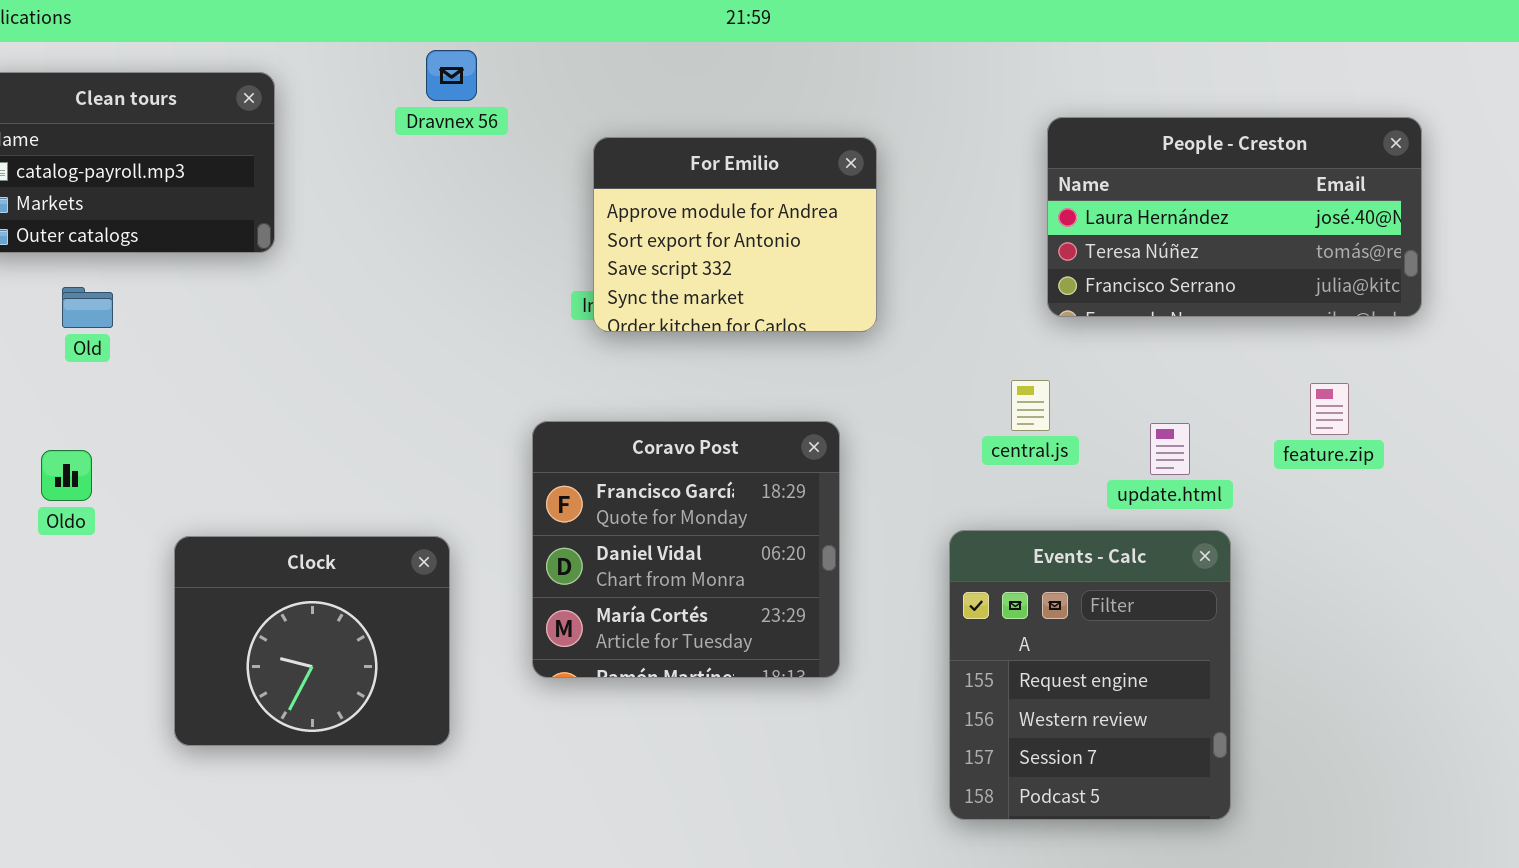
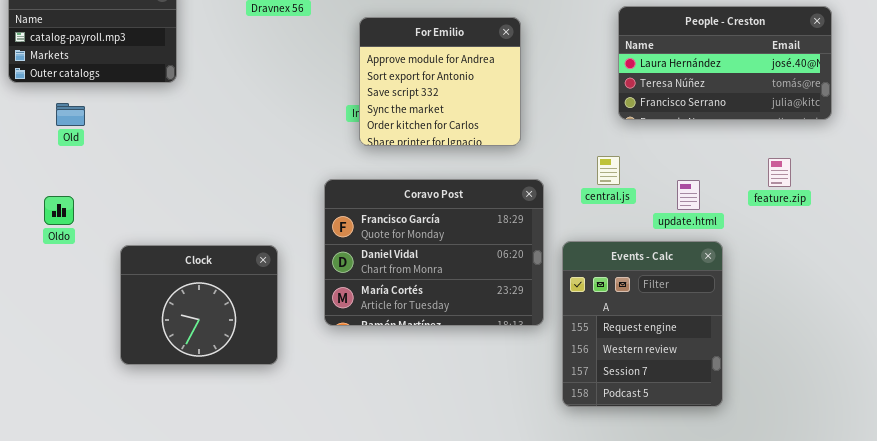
For Emilio: [593,137,877,332] -> [359,17,521,146], resized
Coravo Post: [532,421,840,678] -> [324,179,544,326], resized

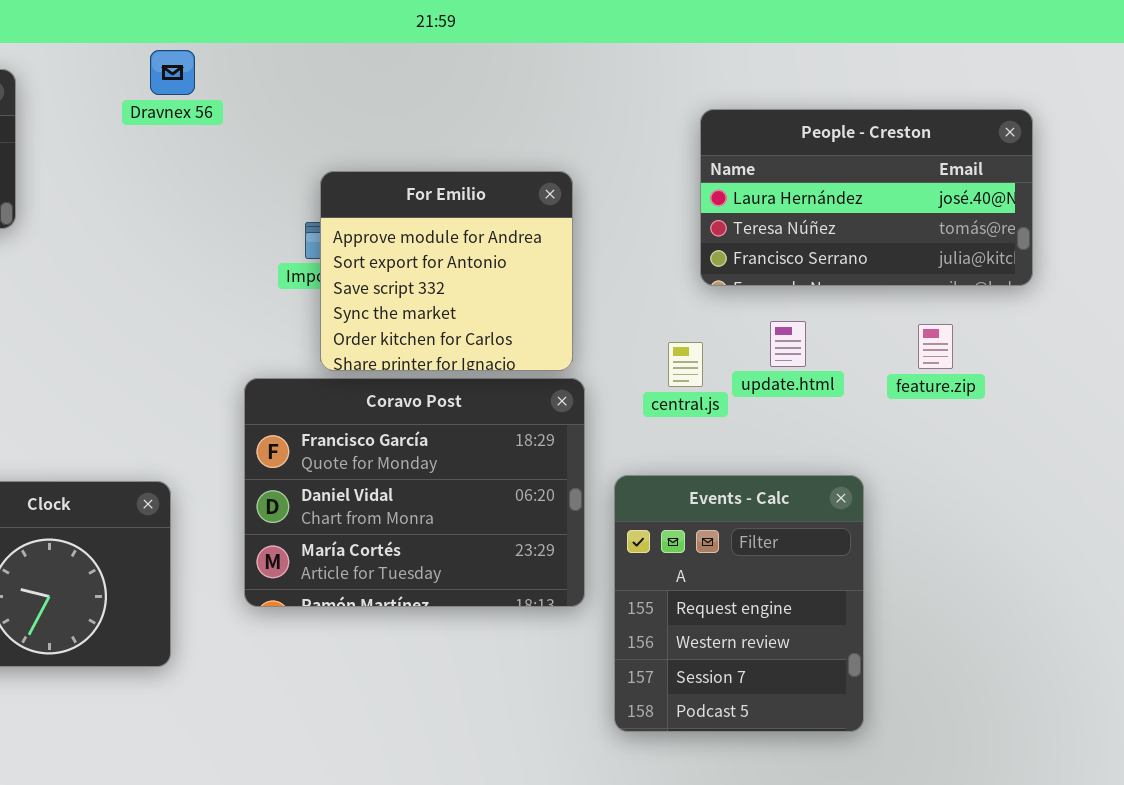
For Emilio: [359,17,521,146] -> [320,171,573,371], moved
feature.zip: [768,158,791,187] -> [918,324,953,369], moved
update.html: [677,180,700,210] -> [770,321,806,367], moved

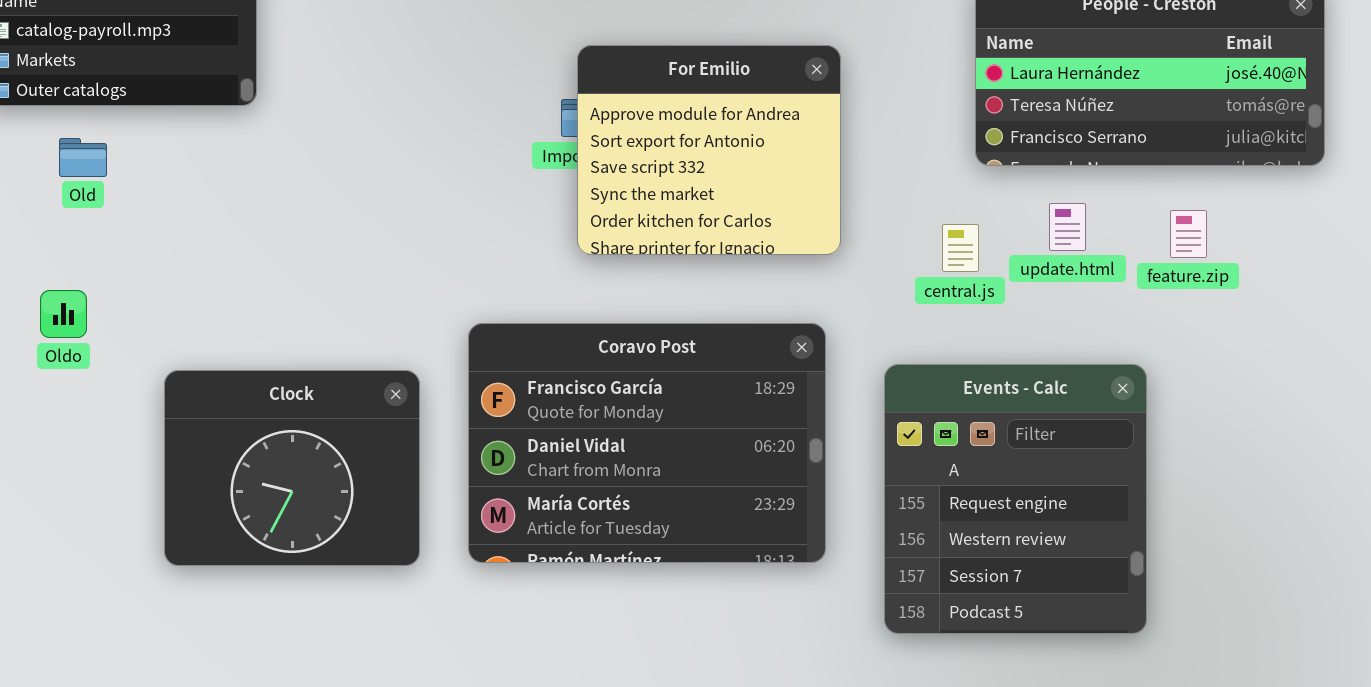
feature.zip: [918,324,953,369] -> [1170,210,1207,258], moved
Coravo Post: [244,378,585,607] -> [468,323,826,563], moved

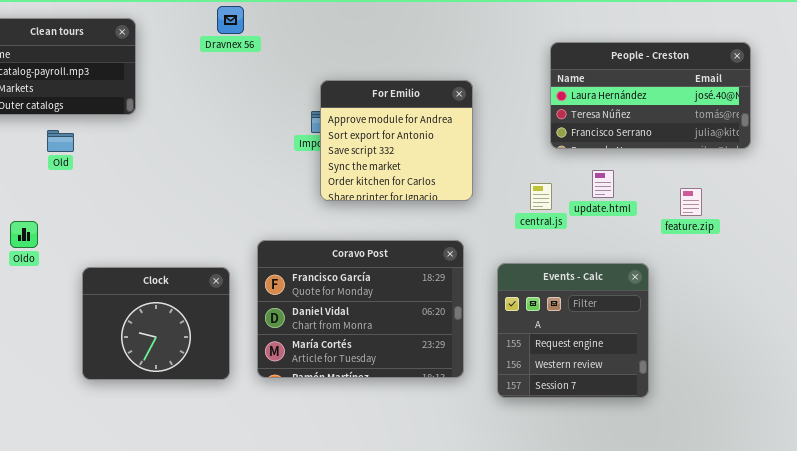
Old: [59,138,107,177] -> [47,130,74,152], moved
feature.zip: [1170,210,1207,258] -> [680,188,702,216], moved
Events - Calc: [884,364,1147,634] -> [497,263,649,398], resized

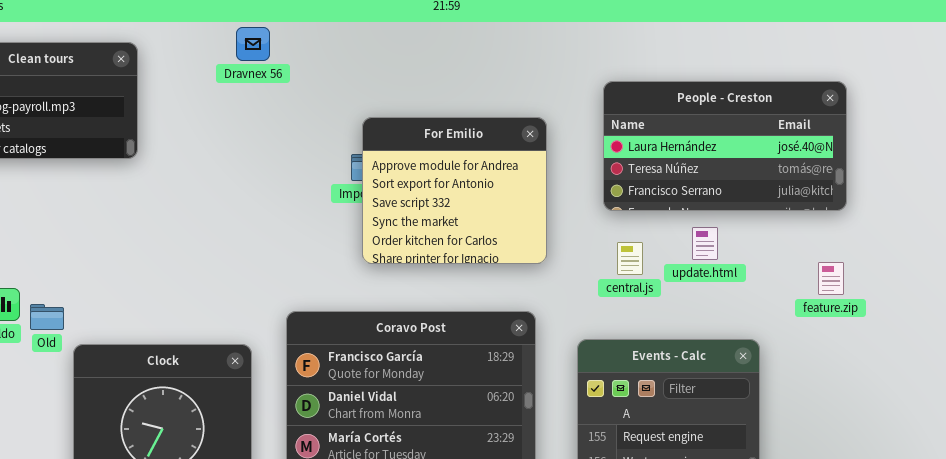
People - Creston: [550,42,751,149] -> [603,81,847,211], moved
Old: [47,130,74,152] -> [30,304,64,330], moved
feature.zip: [680,188,702,216] -> [818,262,844,295], moved

